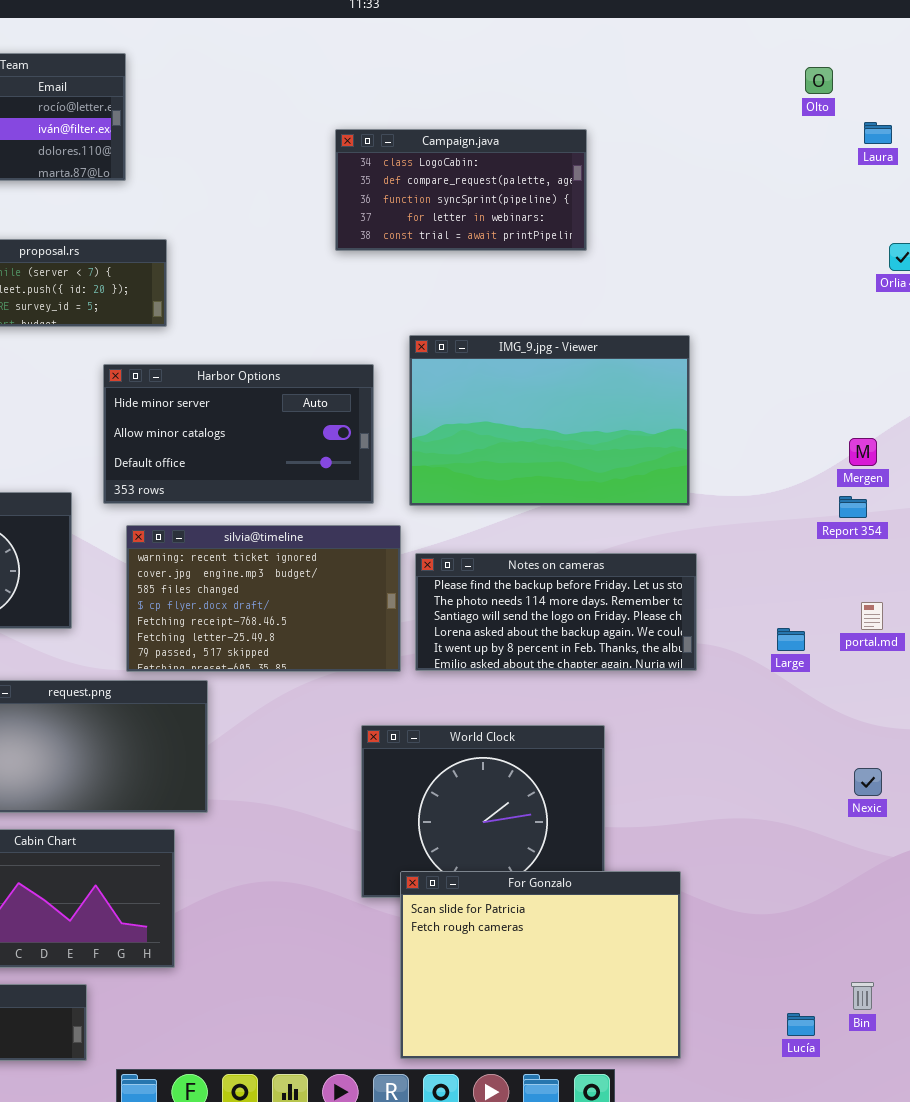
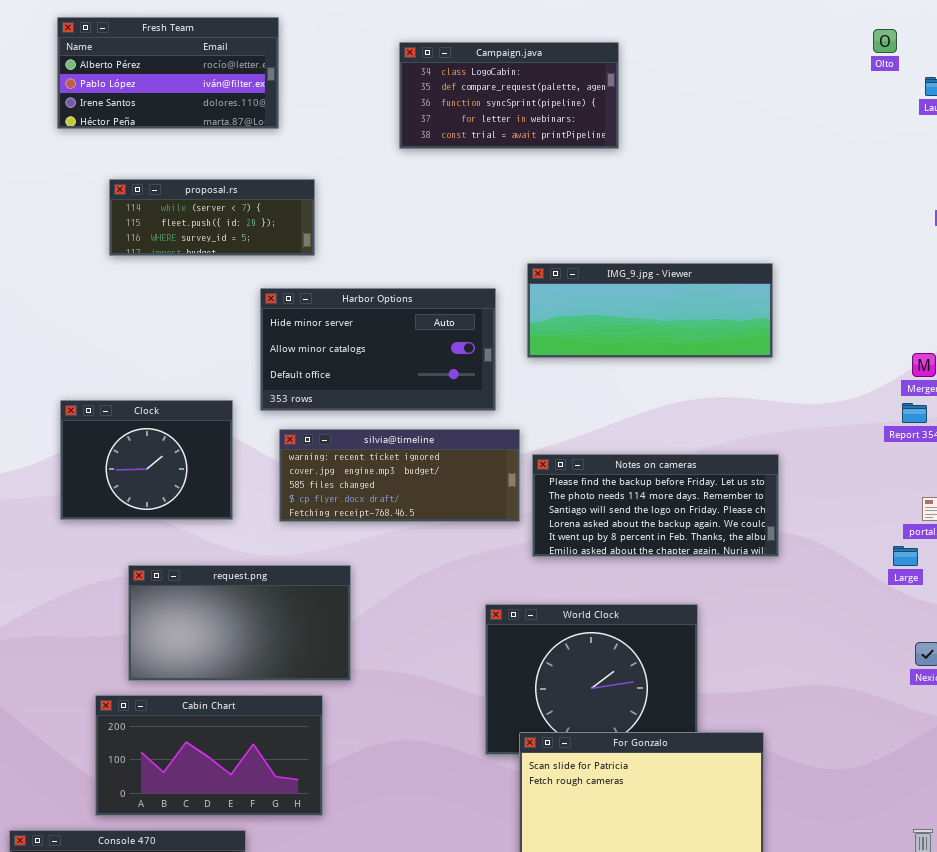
Campaign.java: [335,129,587,251] -> [399,42,619,149], moved
IMG_9.jpg - Viewer: [409,335,690,506] -> [527,263,773,358], resized
silvia@timeline: [126,525,401,672] -> [279,429,520,522], resized
Large: [777,628,805,651] -> [893,546,918,566], moved

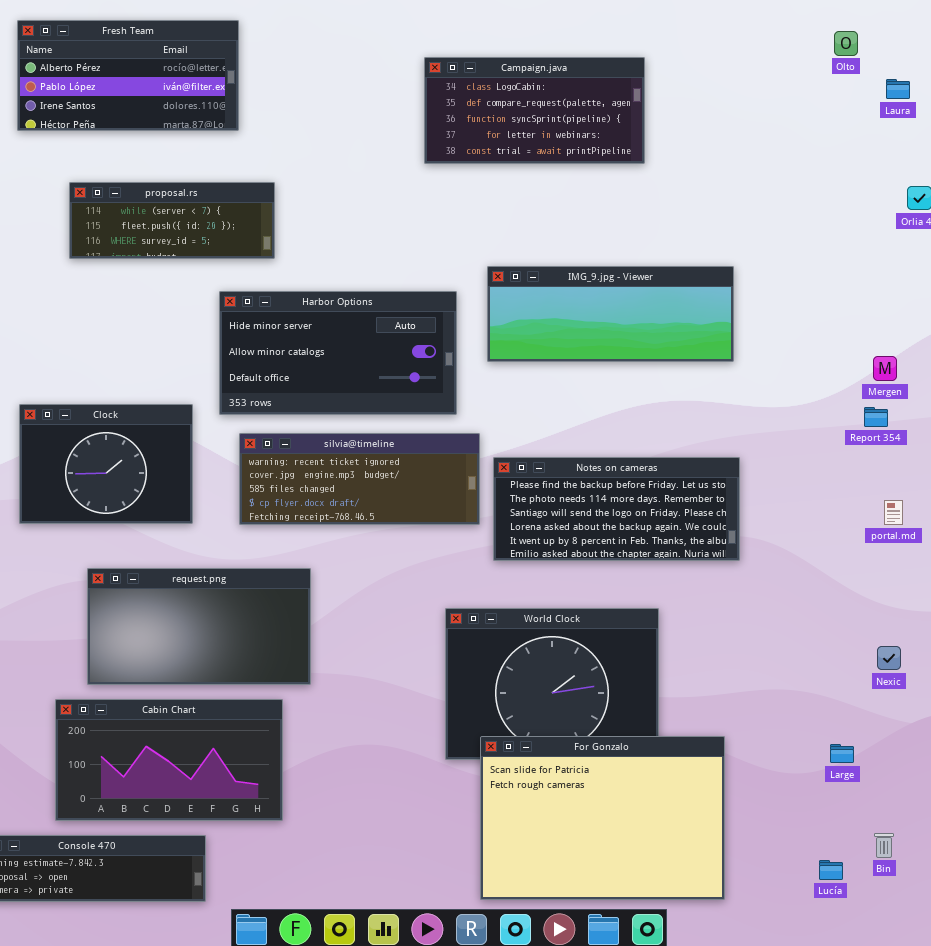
Campaign.java: [399,42,619,149] -> [424,57,645,164], moved
Large: [893,546,918,566] -> [830,744,854,763], moved

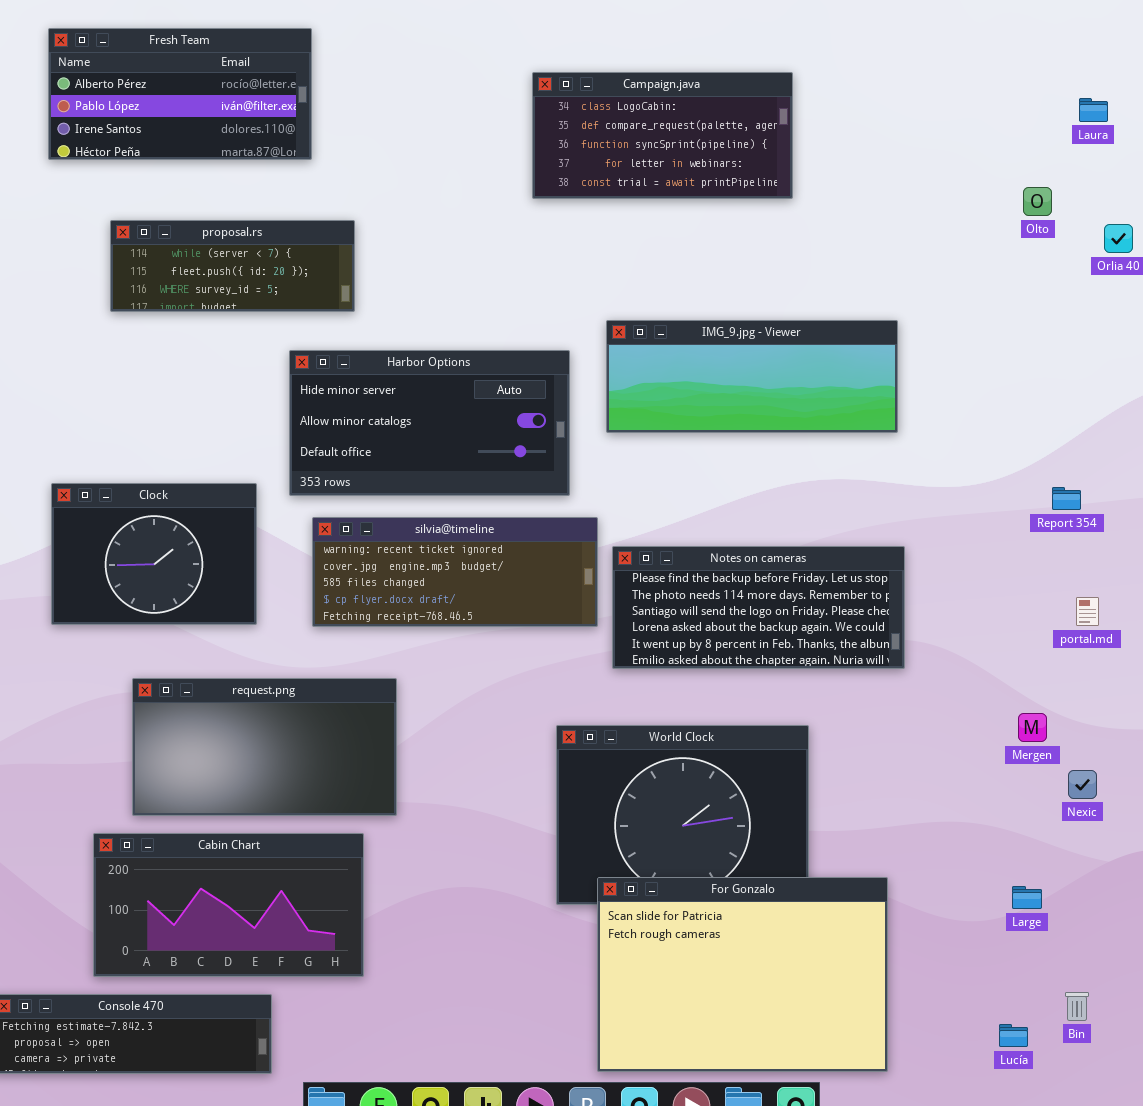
Olto: [834,31,858,56] -> [1023,187,1052,216], moved
Mergen: [873,356,897,381] -> [1018,713,1047,742], moved

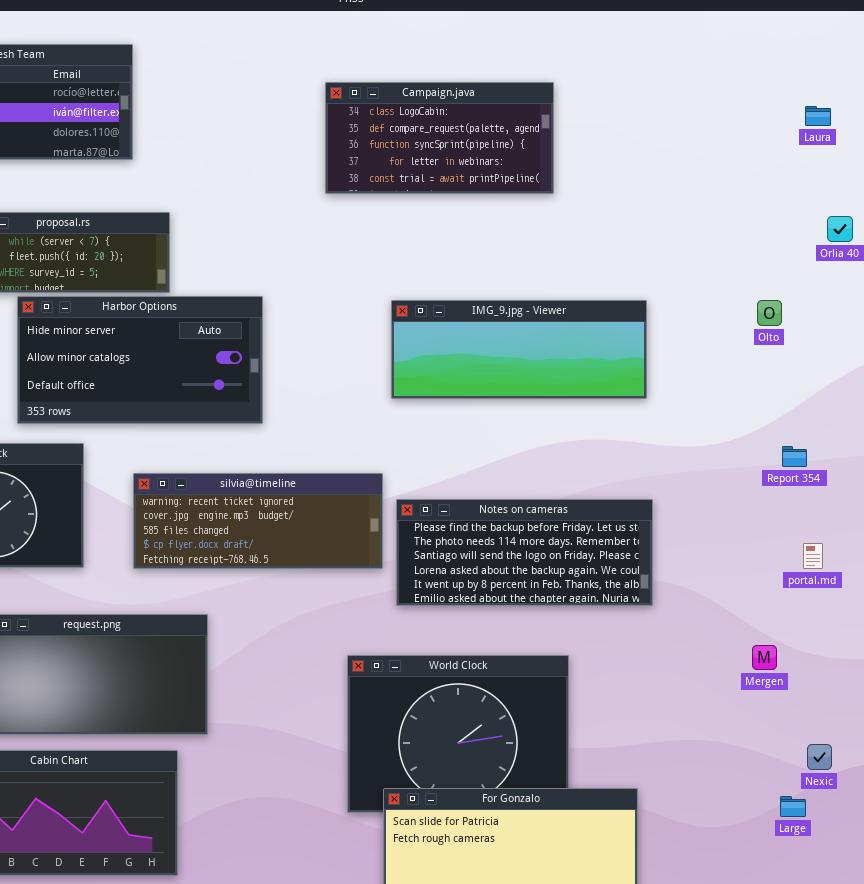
Olto: [1023,187,1052,216] -> [757,300,782,326], moved
Harbor Options: [289,350,570,496] -> [17,296,263,424], moved
Nexic: [1068,770,1097,799] -> [807,744,832,770], moved
Large: [1012,886,1042,909] -> [780,796,806,817], moved

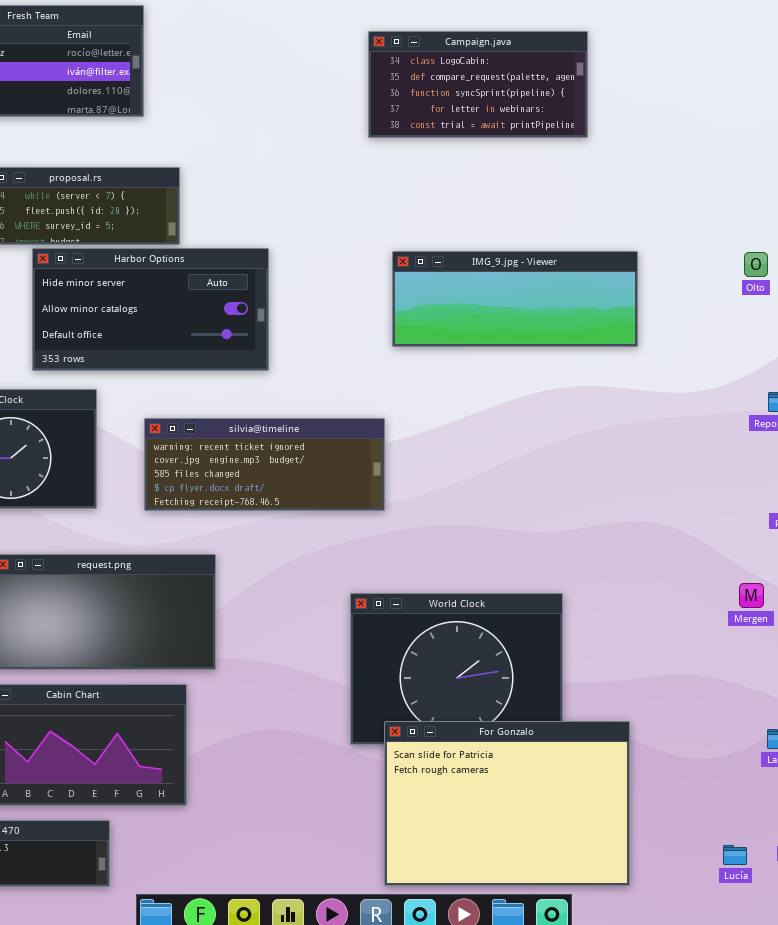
Campaign.java: [325,82,554,194] -> [368,31,588,138], moved
Notes on cameras: [396,499,653,606] -> none, closed

